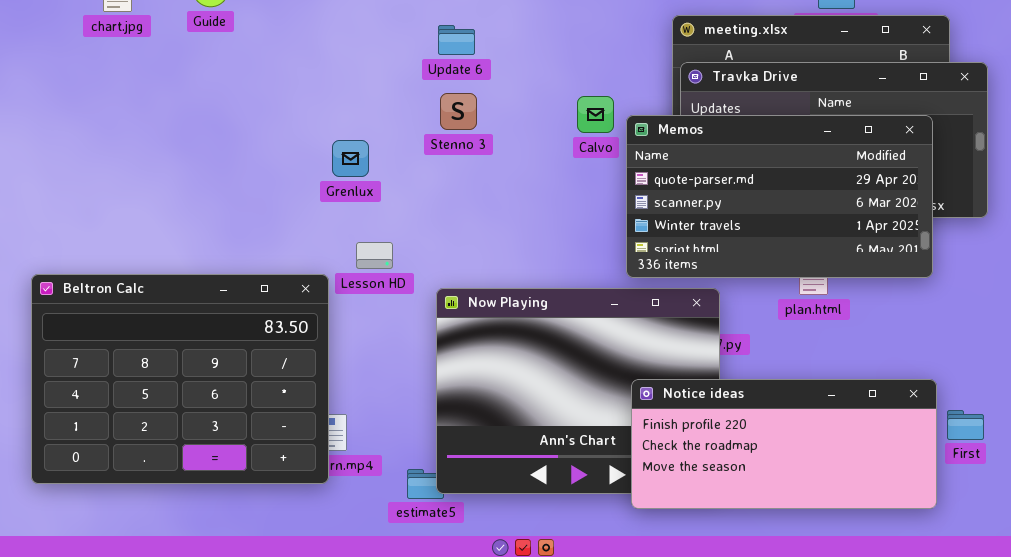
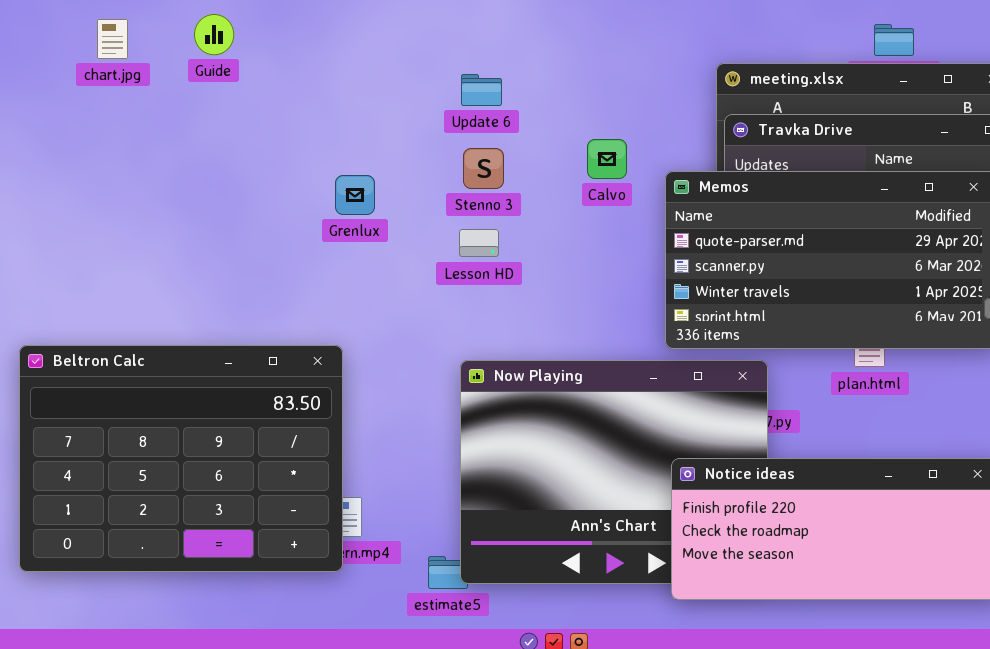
Calvo: [577,96,614,133] -> [587,139,627,179], moved
Grenlux: [332,140,369,177] -> [335,175,375,215], moved
Lesson HD: [356,242,393,269] -> [459,229,499,257], moved

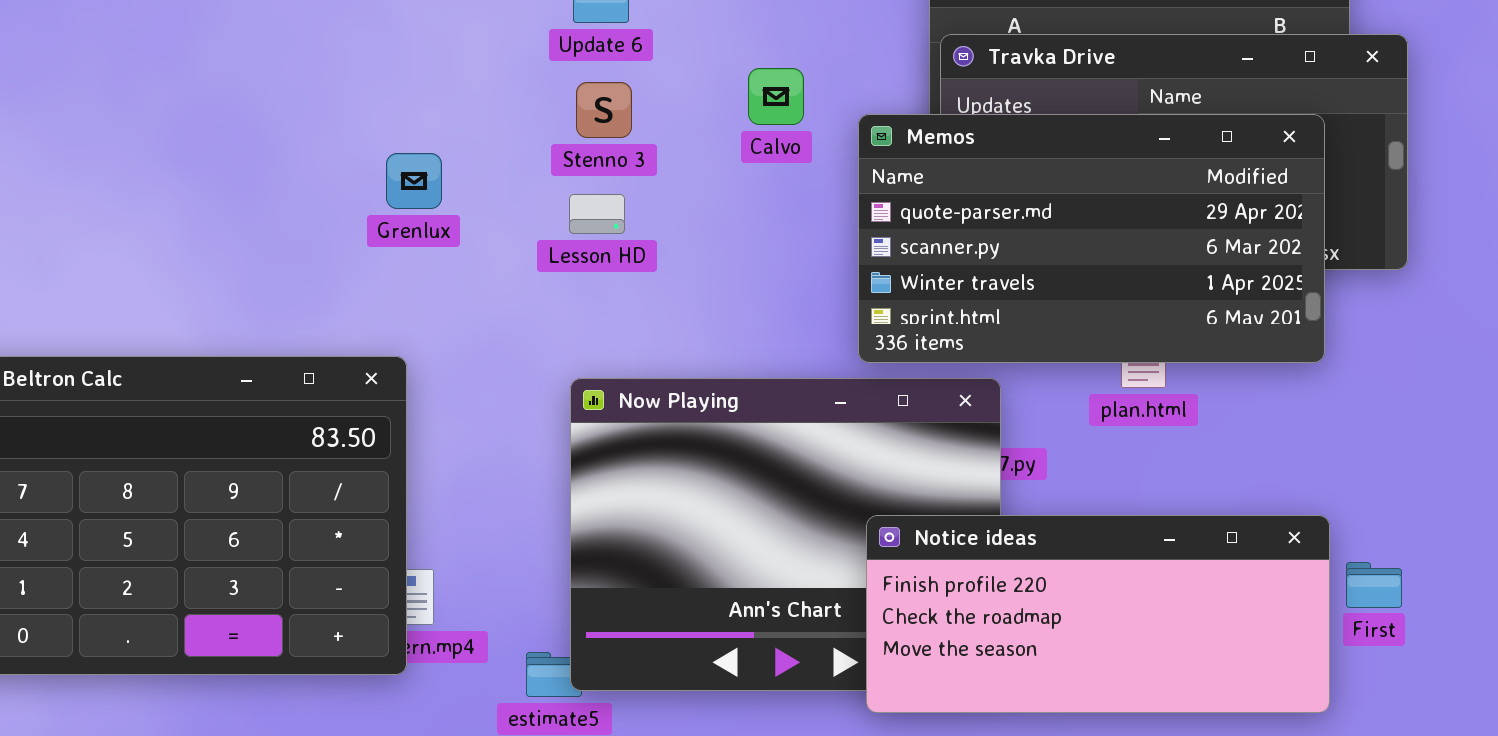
Grenlux: [335,175,375,215] -> [386,153,442,209], moved

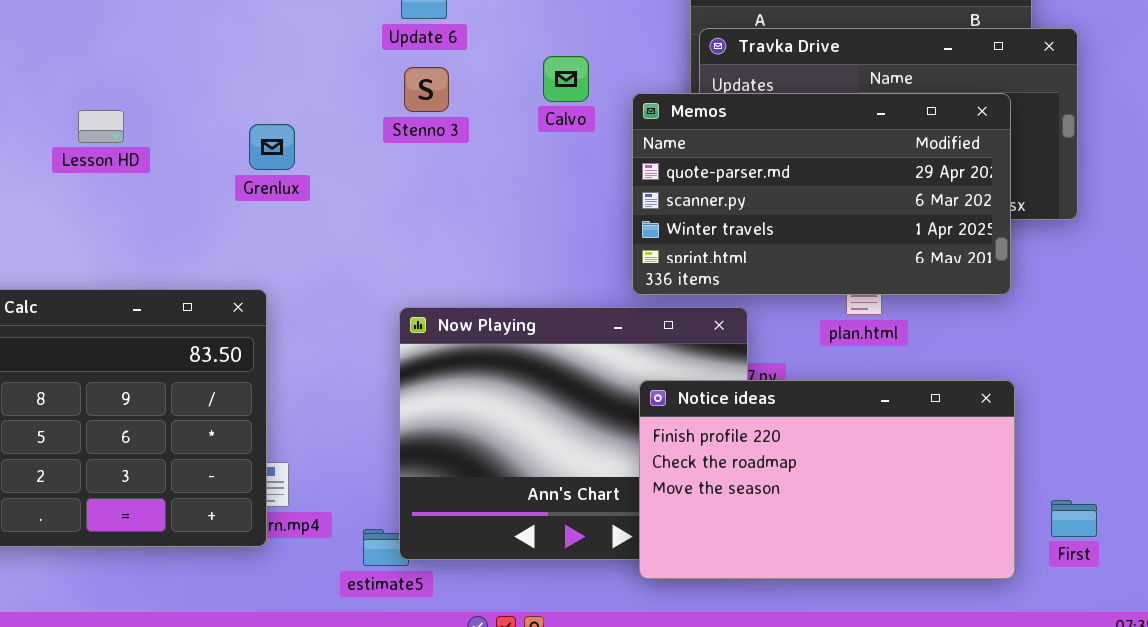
Lesson HD: [569,194,625,234] -> [78,110,124,143], moved
Notice ideas: [866,515,1330,713] -> [639,380,1015,579], resized
First: [1346,562,1402,608] -> [1051,500,1097,537], moved

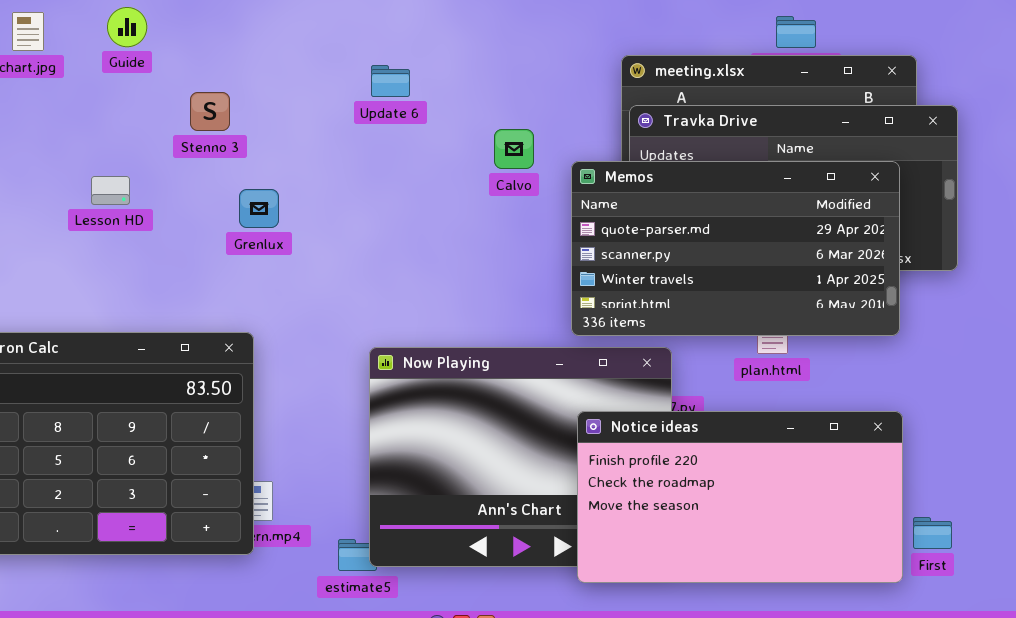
Stenno 3: [404,67,449,112] -> [190,92,230,131], moved
First: [1051,500,1097,537] -> [913,517,952,549], moved

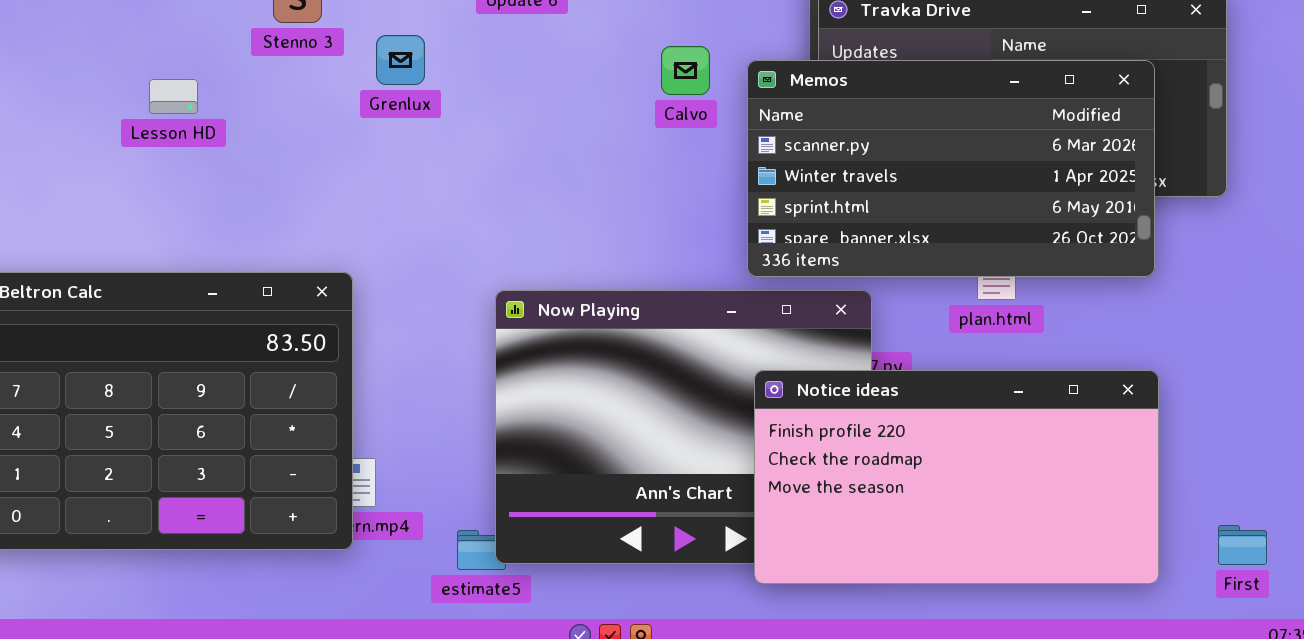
Calvo: [494,129,534,169] -> [661,46,710,95], moved
Memos: [571,161,900,336] -> [747,60,1155,277], scrolled down 1 row
Grenlux: [239,189,279,228] -> [376,35,425,85], moved
First: [913,517,952,549] -> [1218,525,1267,565], moved

